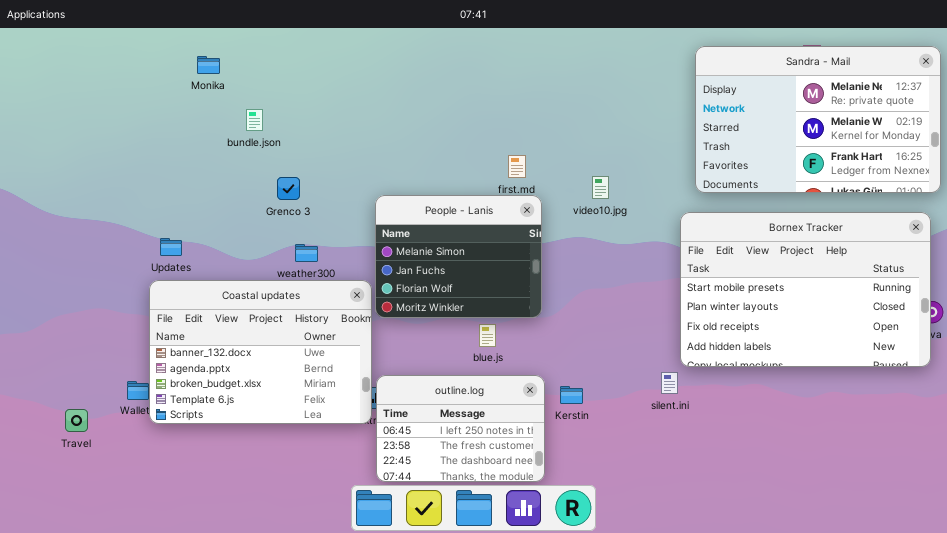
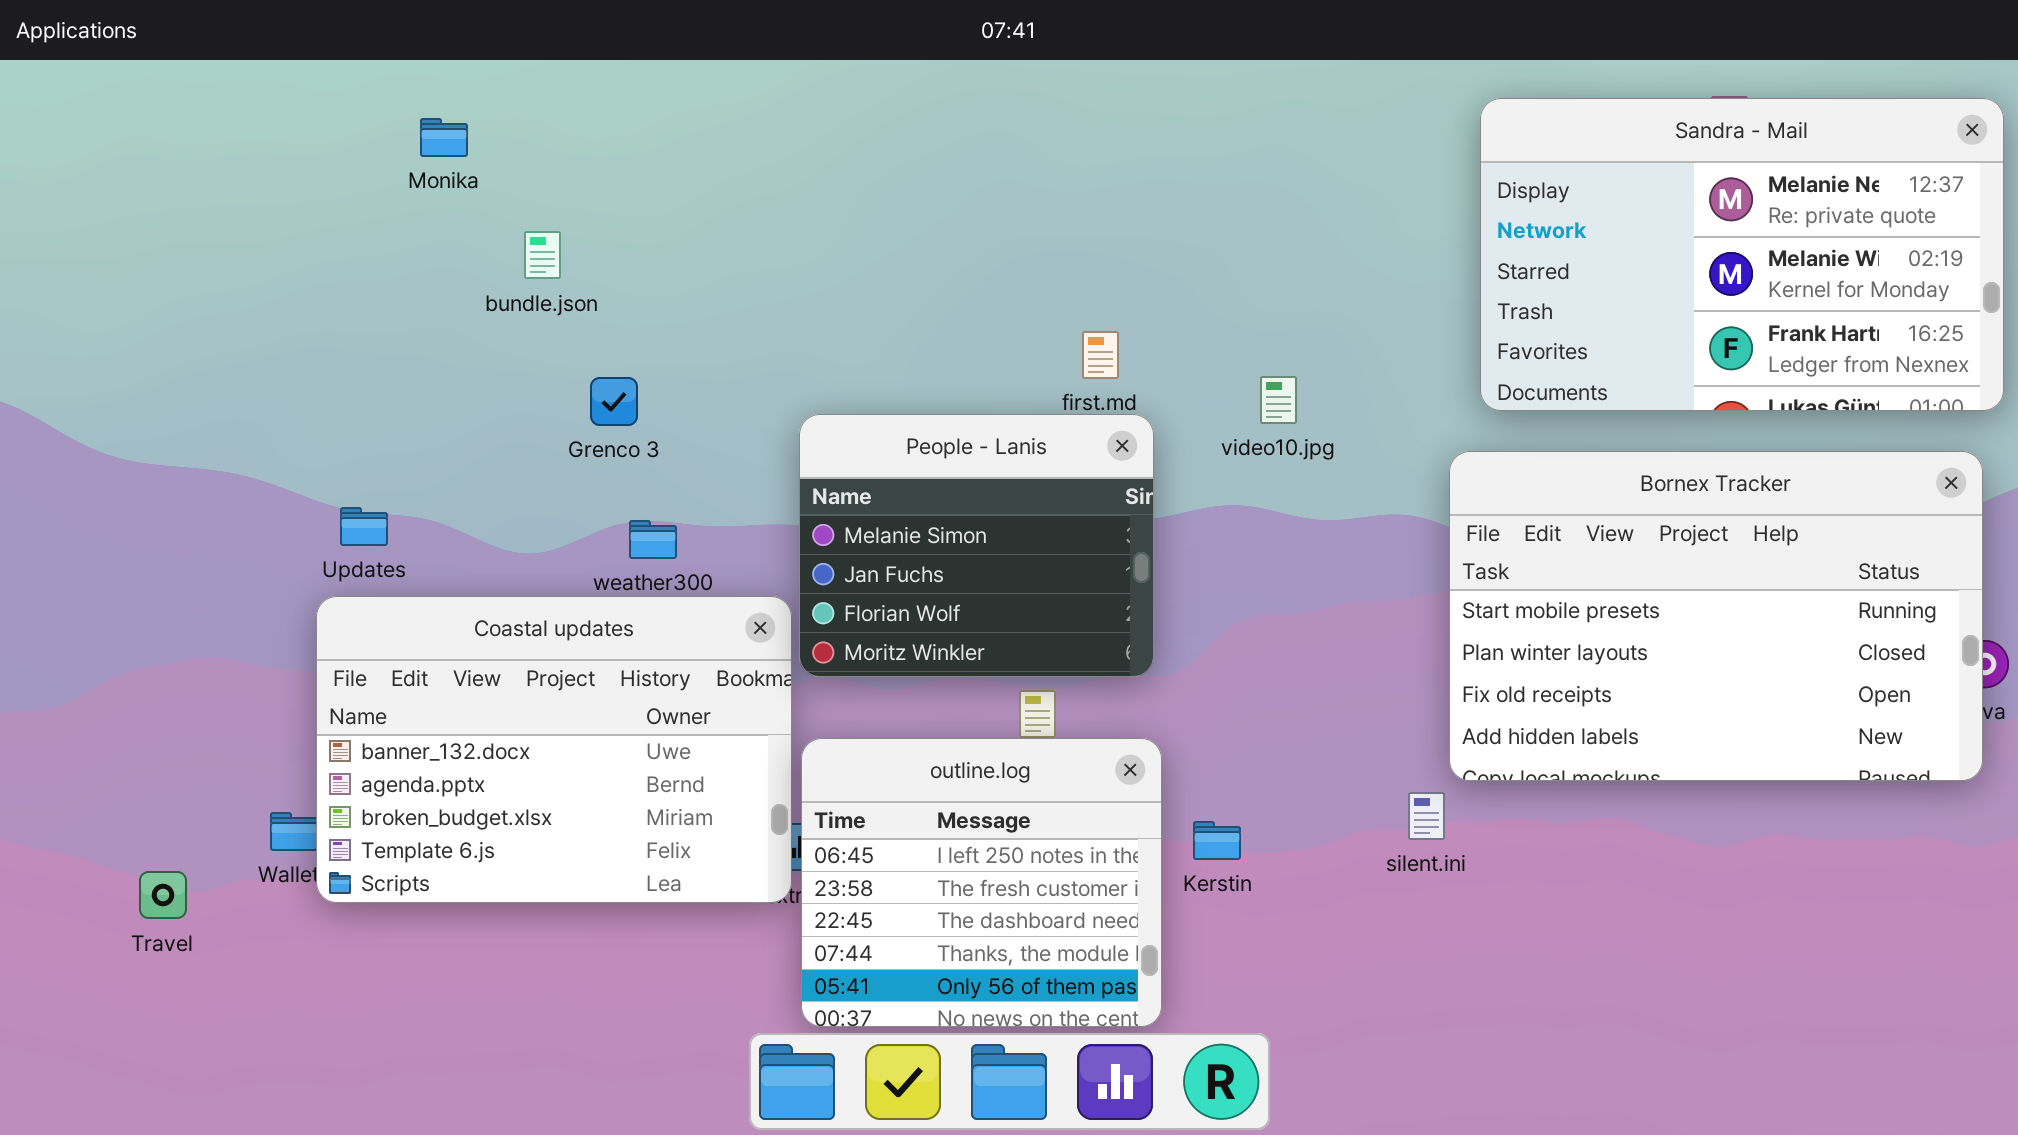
outline.log: [376,375,545,482] -> [801,738,1162,1027], resized

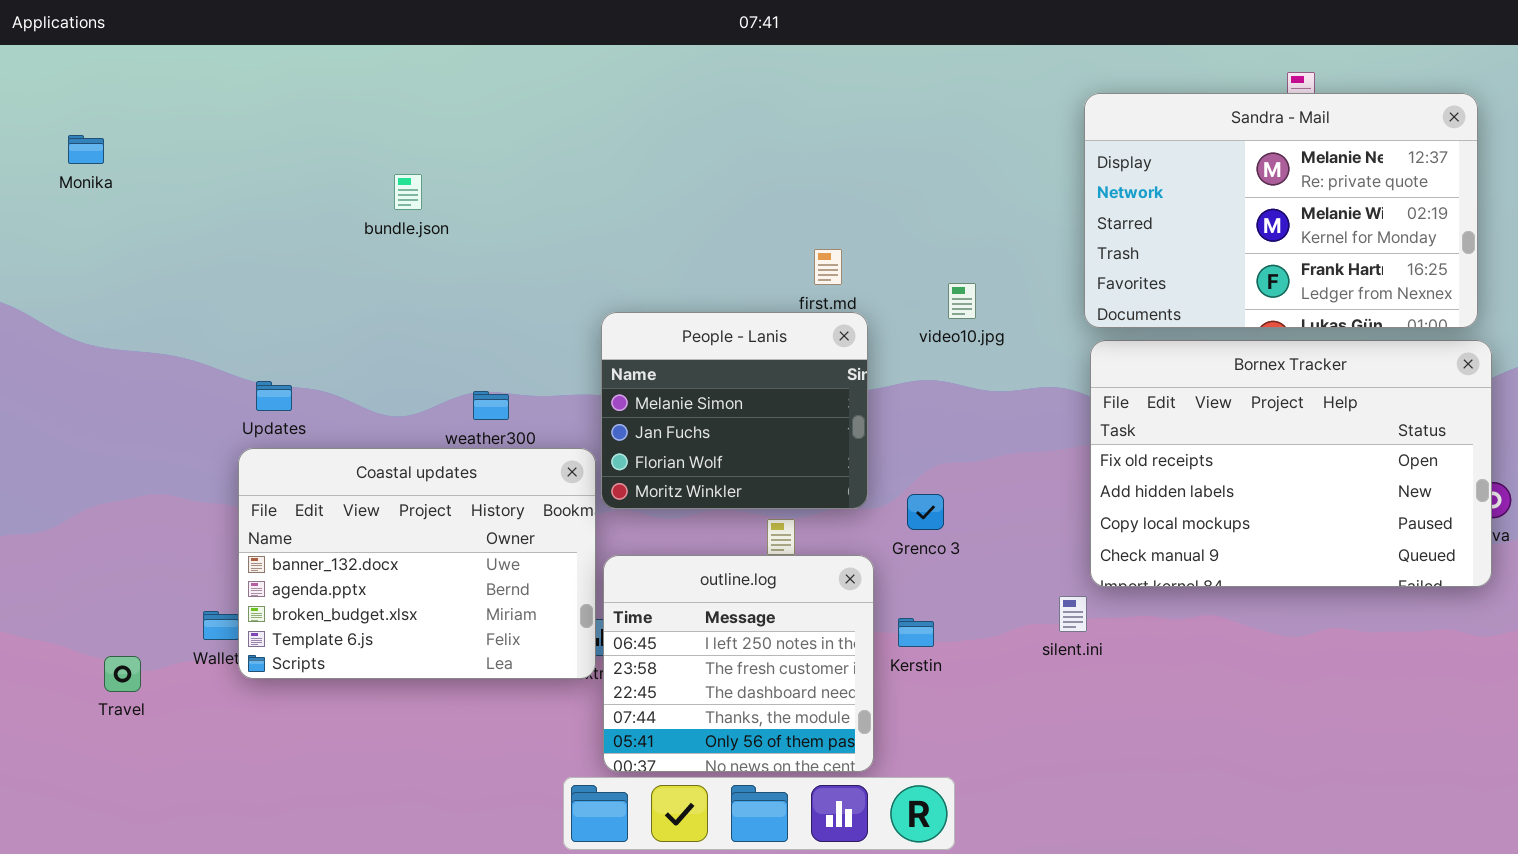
Sandra - Mail: [1480,98,2004,411] -> [1084,93,1478,328], moved
Monika: [420,118,468,157] -> [68,135,104,164], moved
Grenco 3: [590,377,638,426] -> [907,494,944,530], moved
Bornex Tracker: [1449,451,1983,781] -> [1090,340,1492,587], scrolled down 2 rows

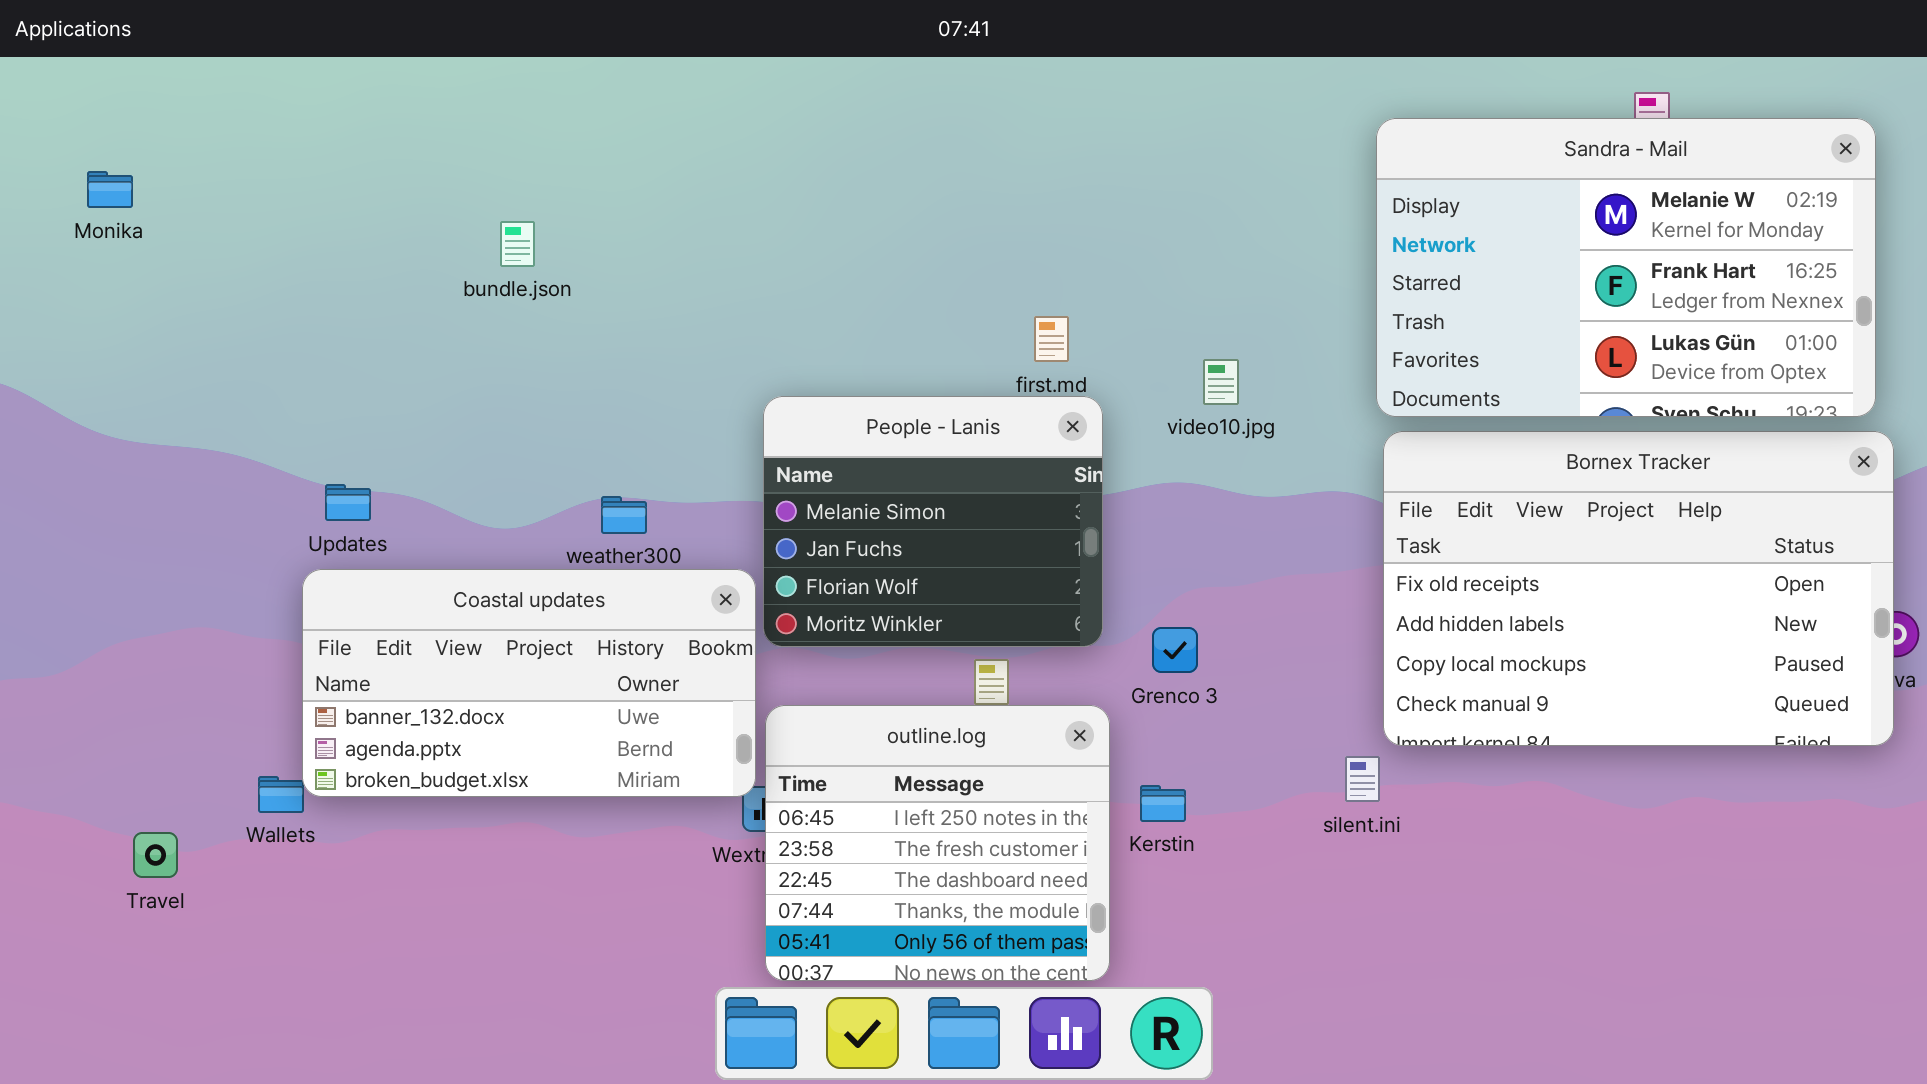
Sandra - Mail: [1084,93,1478,328] -> [1376,118,1876,417], scrolled down 1 row
Coastal updates: [238,448,596,679] -> [302,569,756,797], resized

